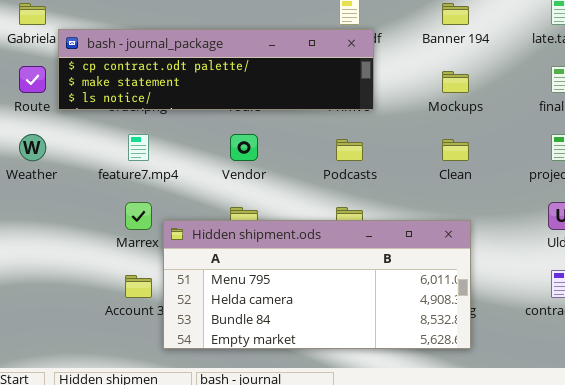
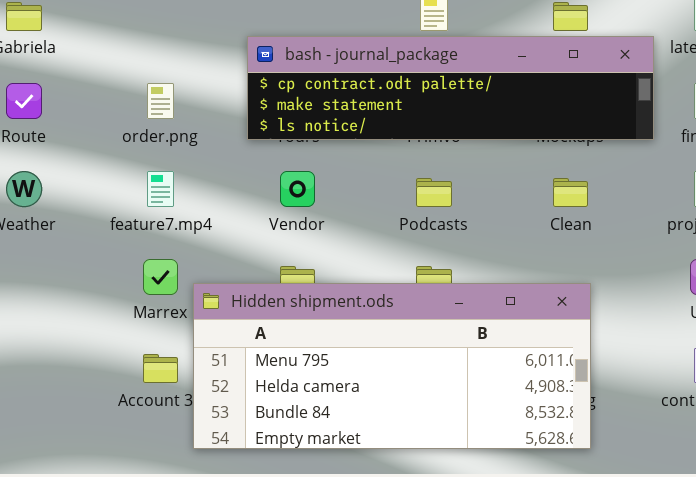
bash - journal_package: [58,29,374,110] -> [247,36,654,140], moved

